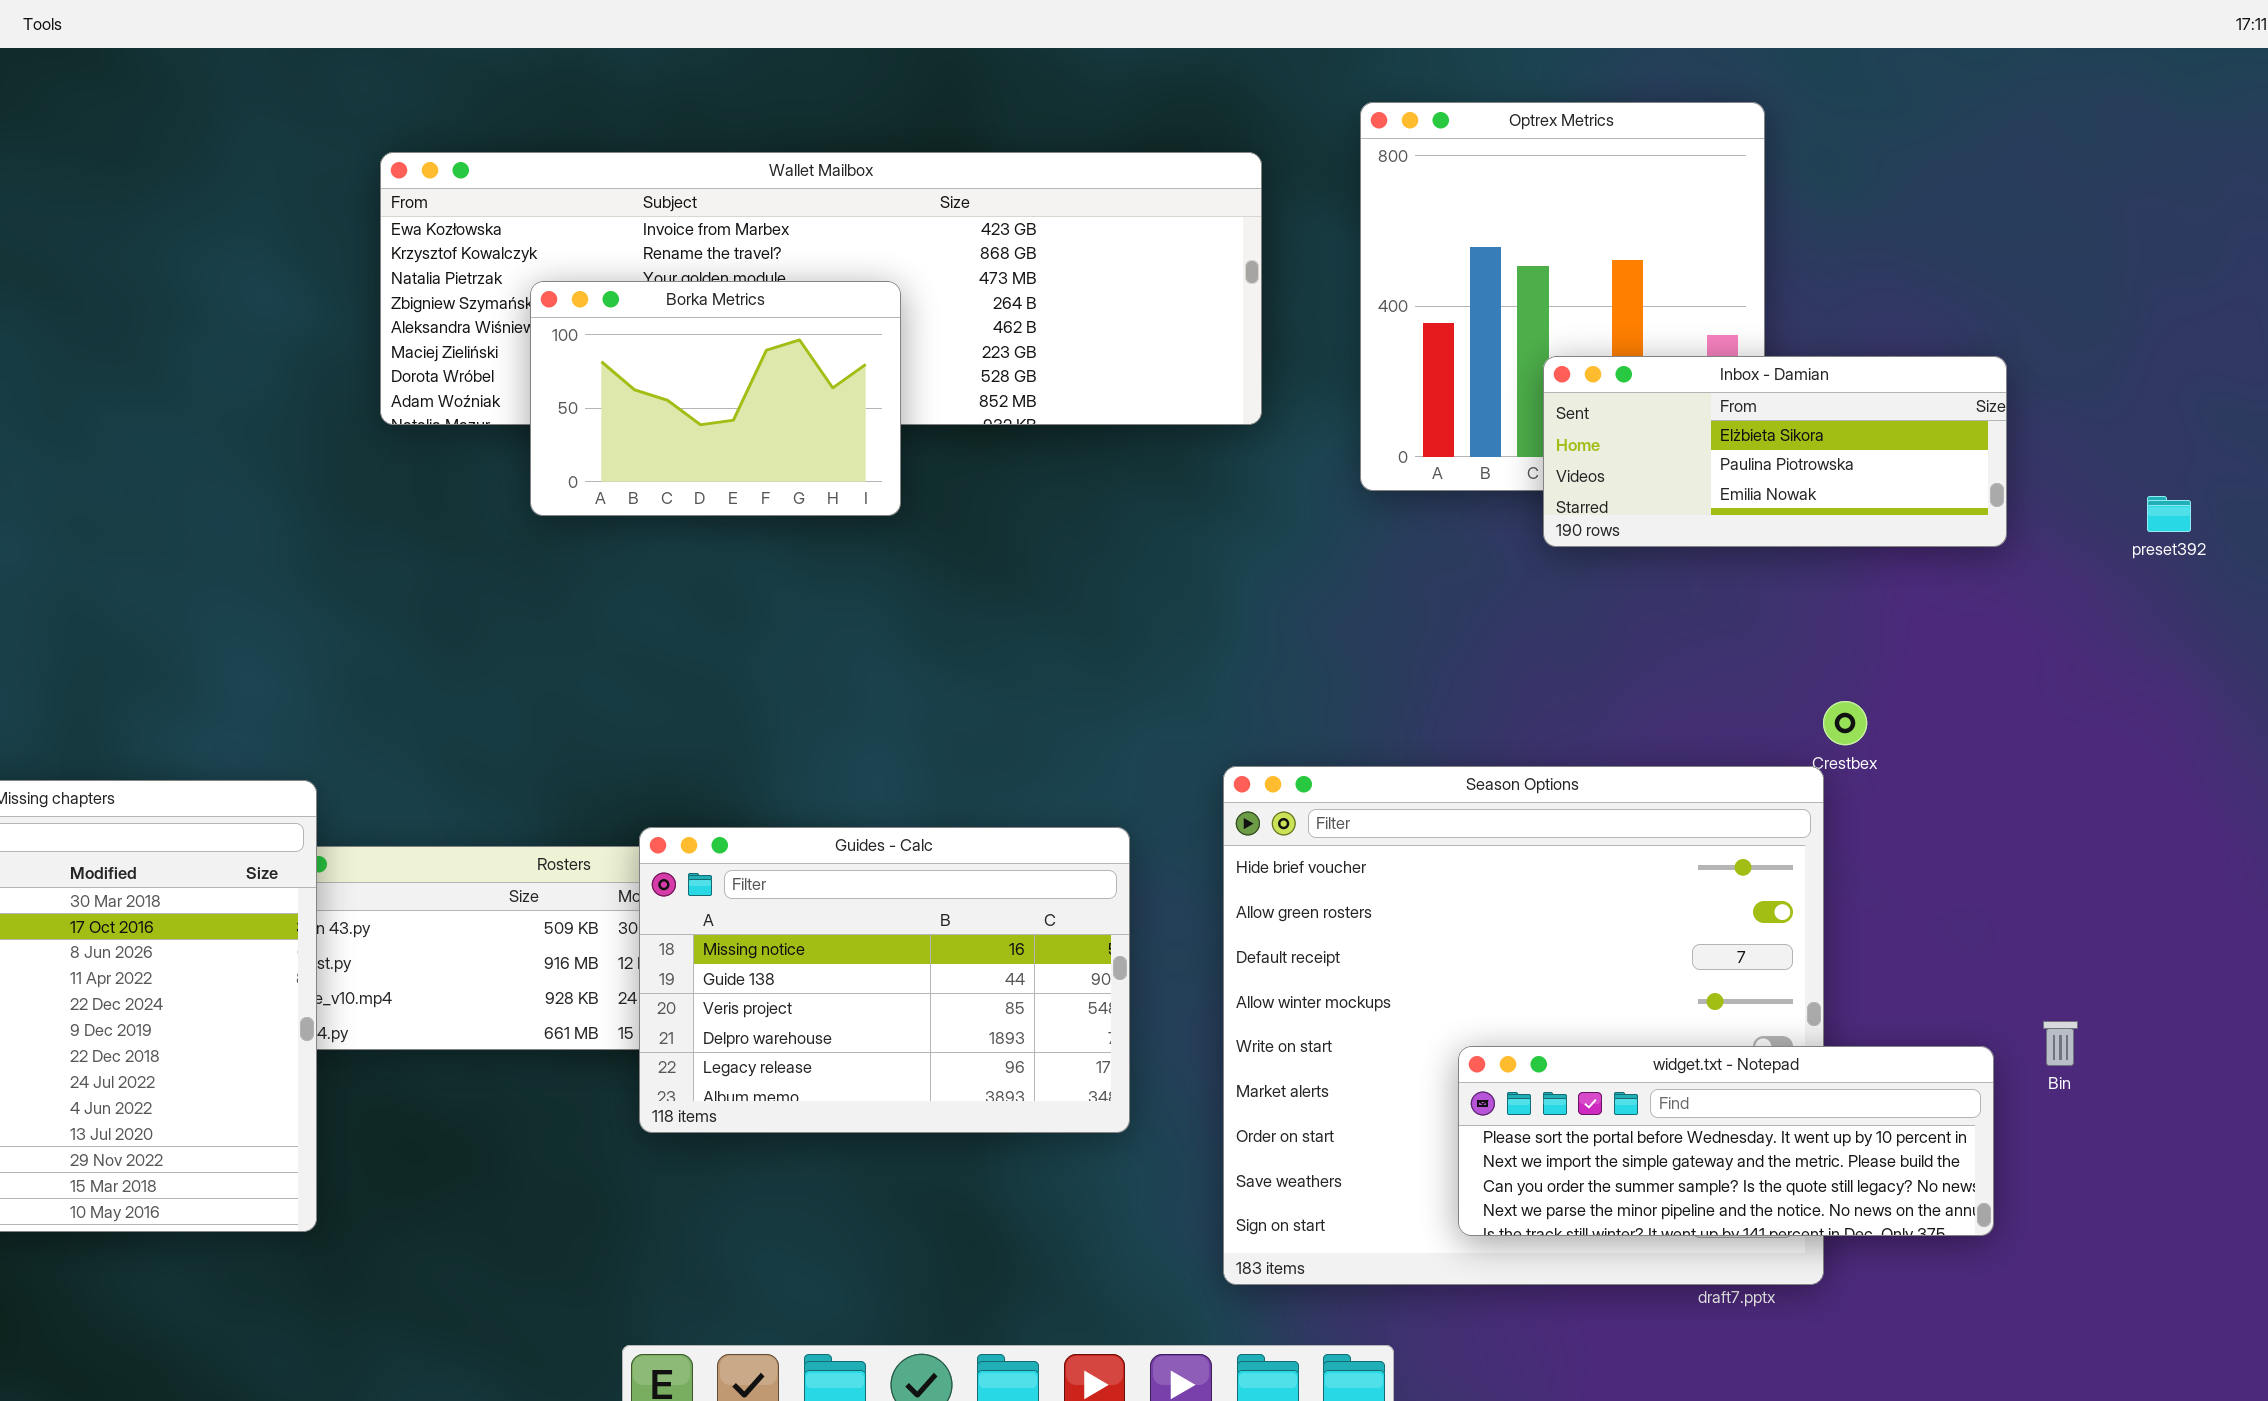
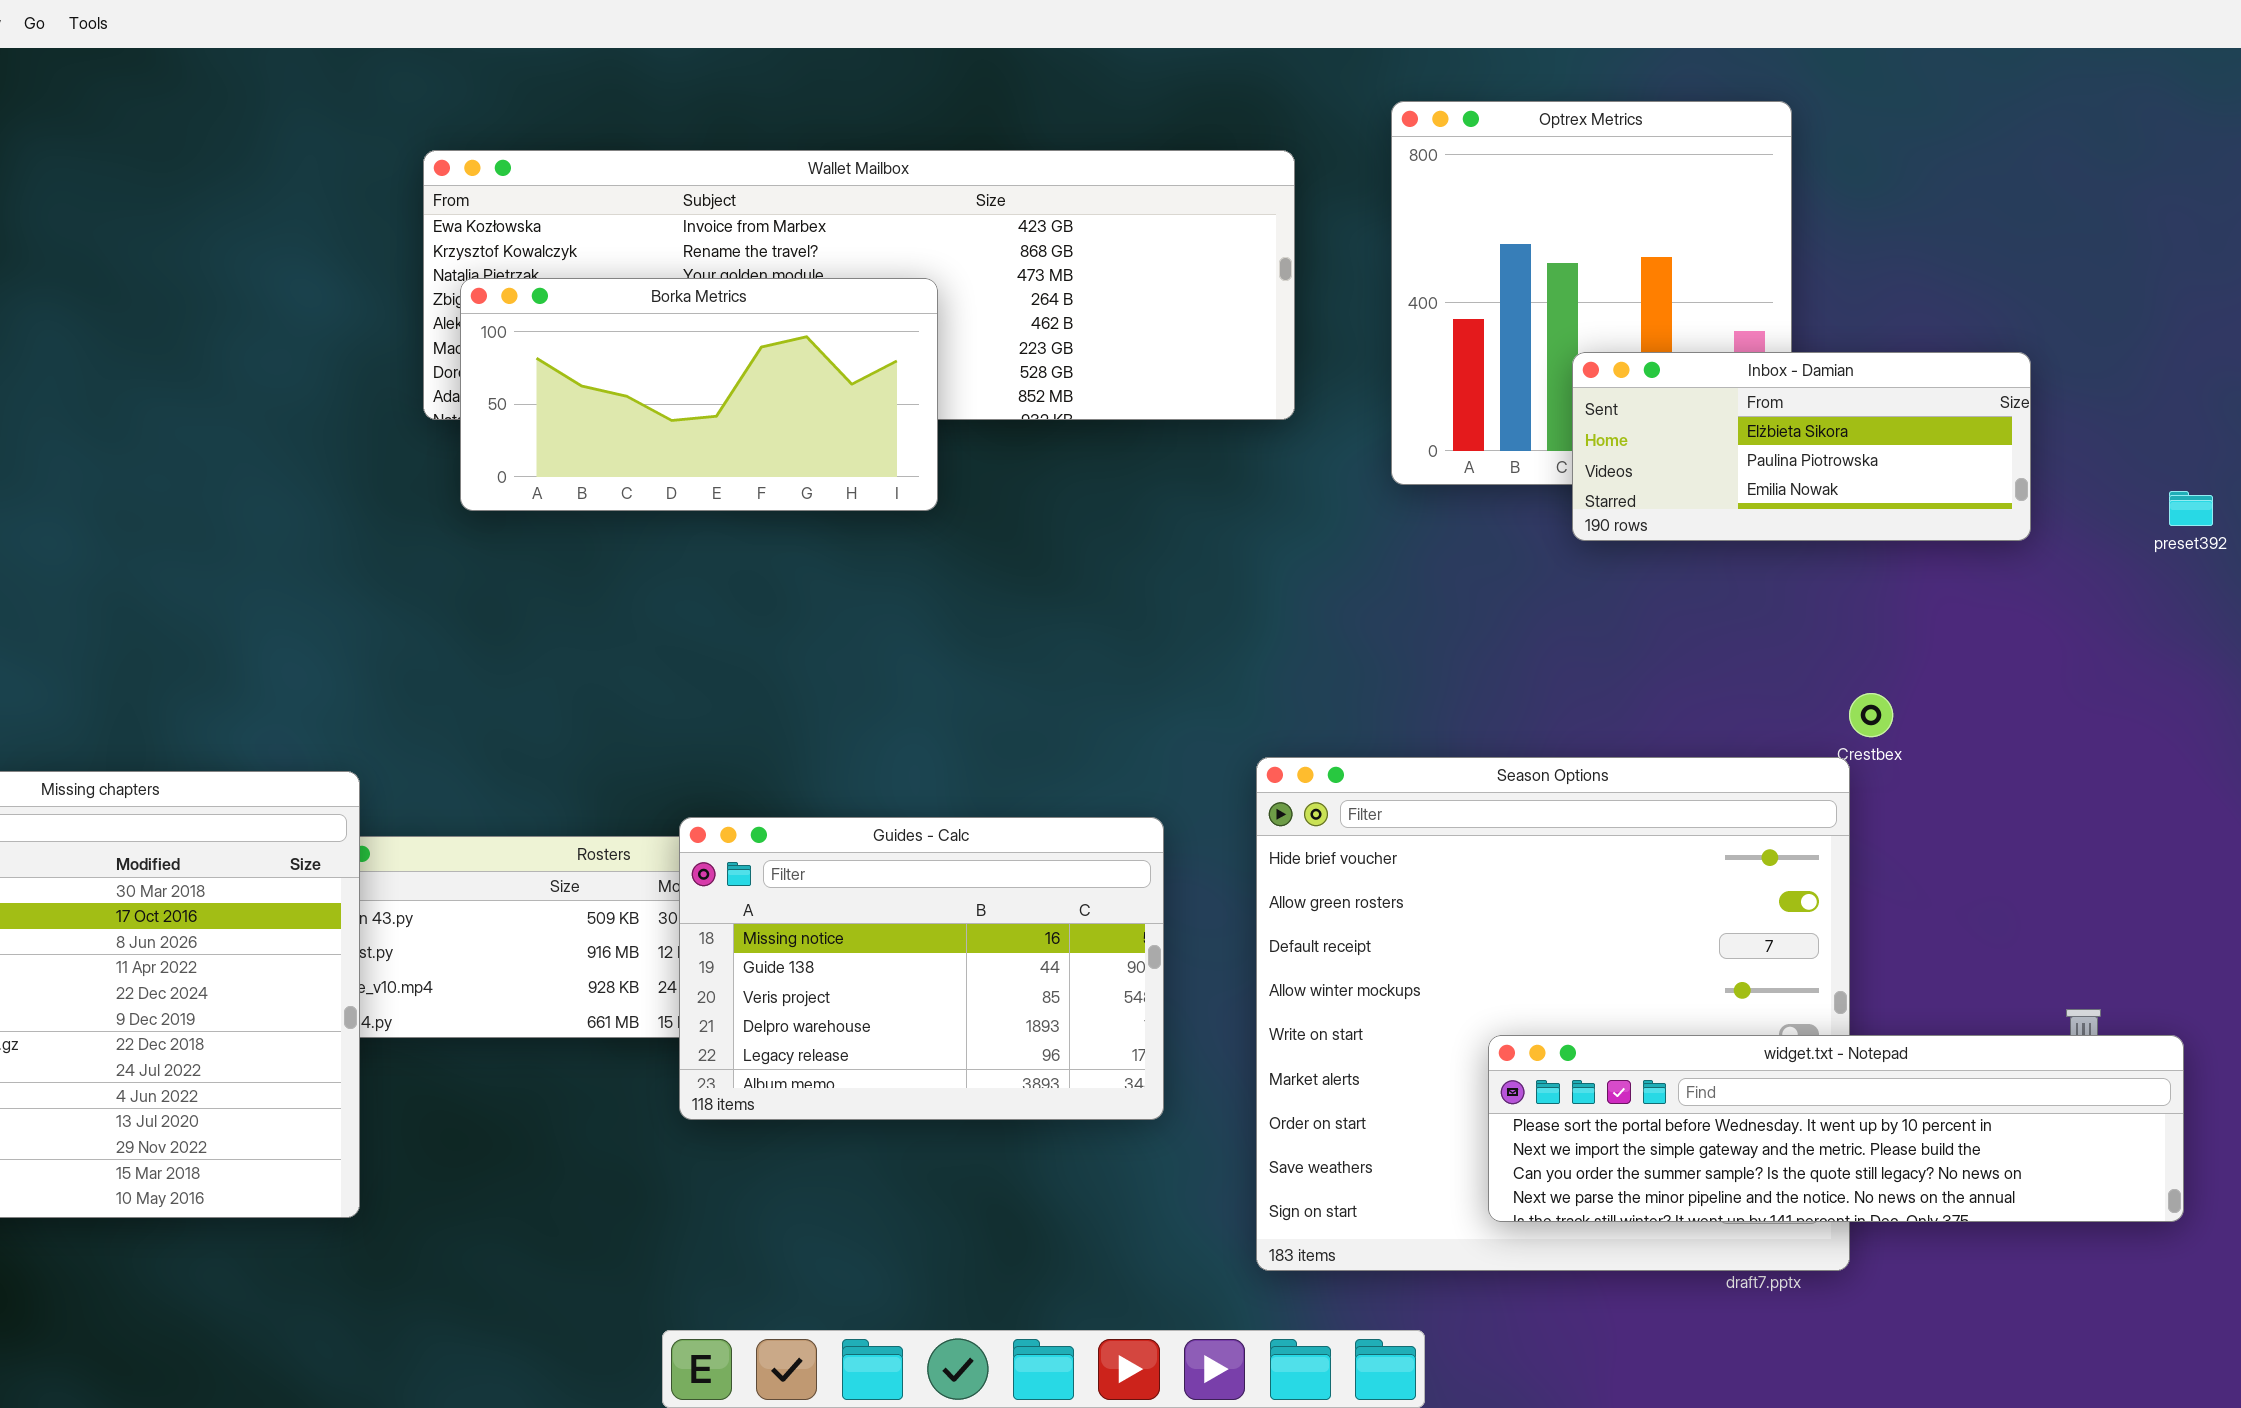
Borka Metrics: [530,281,901,516] -> [460,278,938,511], resized
widget.txt - Notepad: [1458,1046,1994,1236] -> [1488,1035,2184,1222], resized

